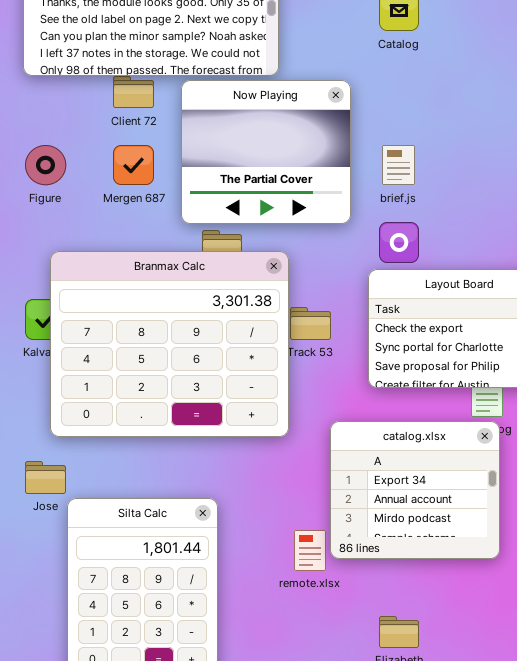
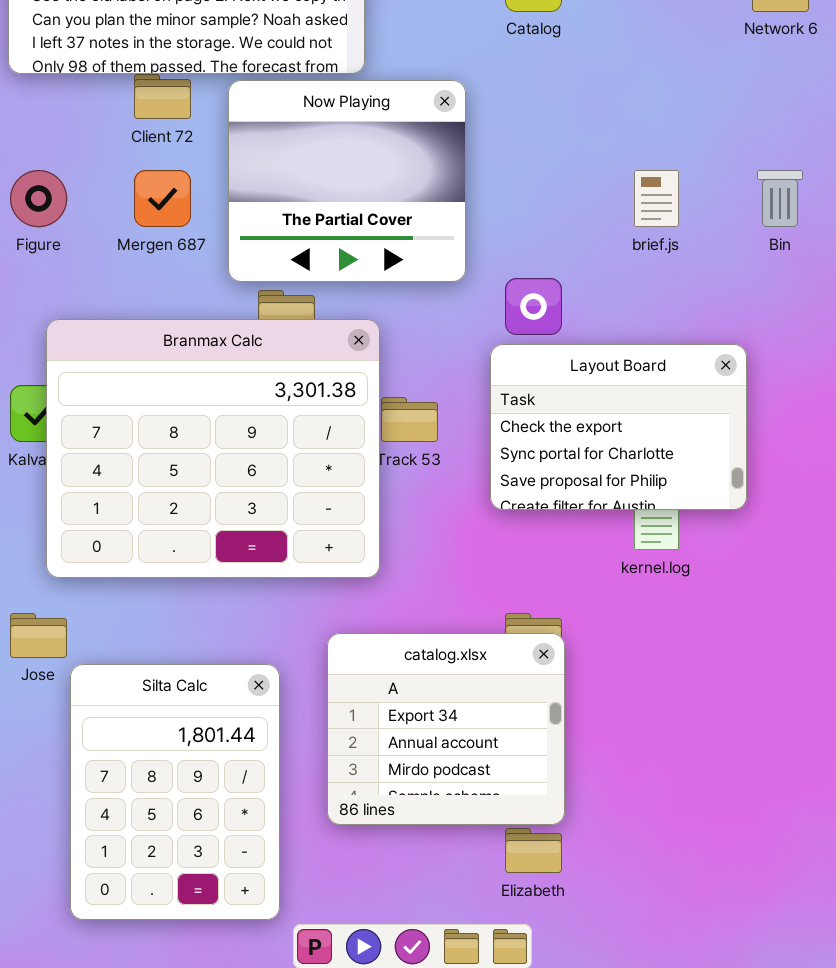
brief.js: [382,145,415,185] -> [634,170,679,227], moved
catalog.xlsx: [330,421,500,559] -> [327,633,565,825], moved

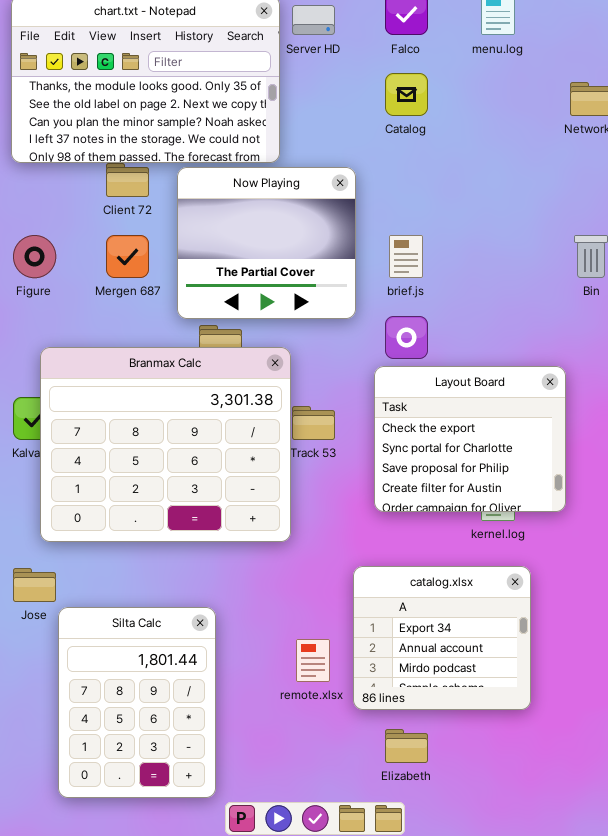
brief.js: [634,170,679,227] -> [389,235,423,278], moved
Layout Board: [490,344,747,510] -> [374,366,566,512], resized
catalog.xlsx: [327,633,565,825] -> [353,566,531,710], moved

